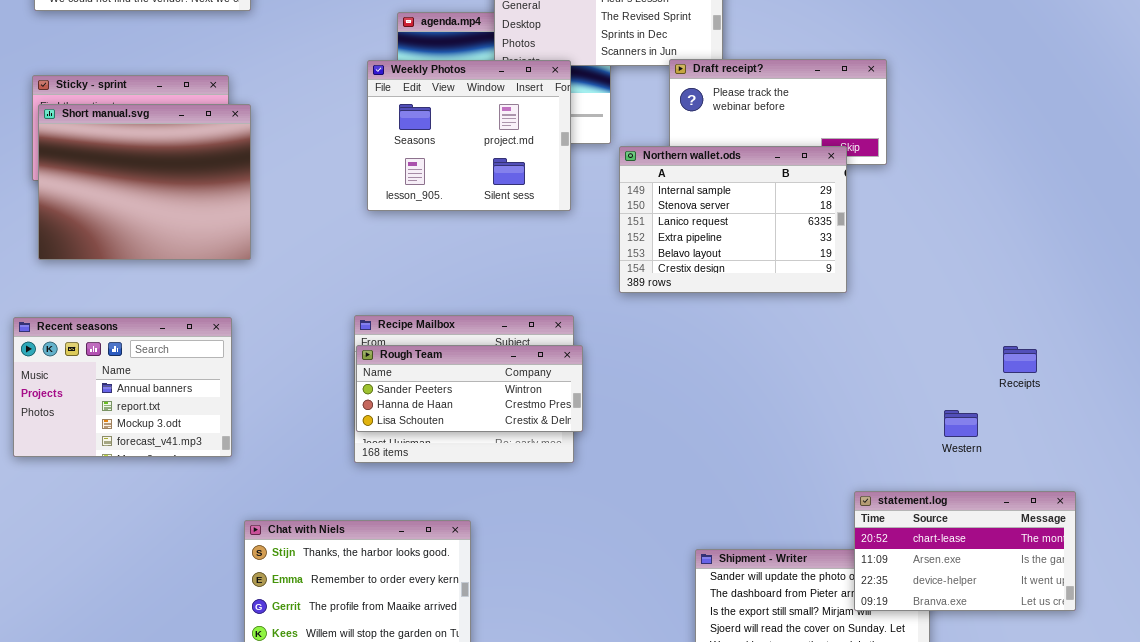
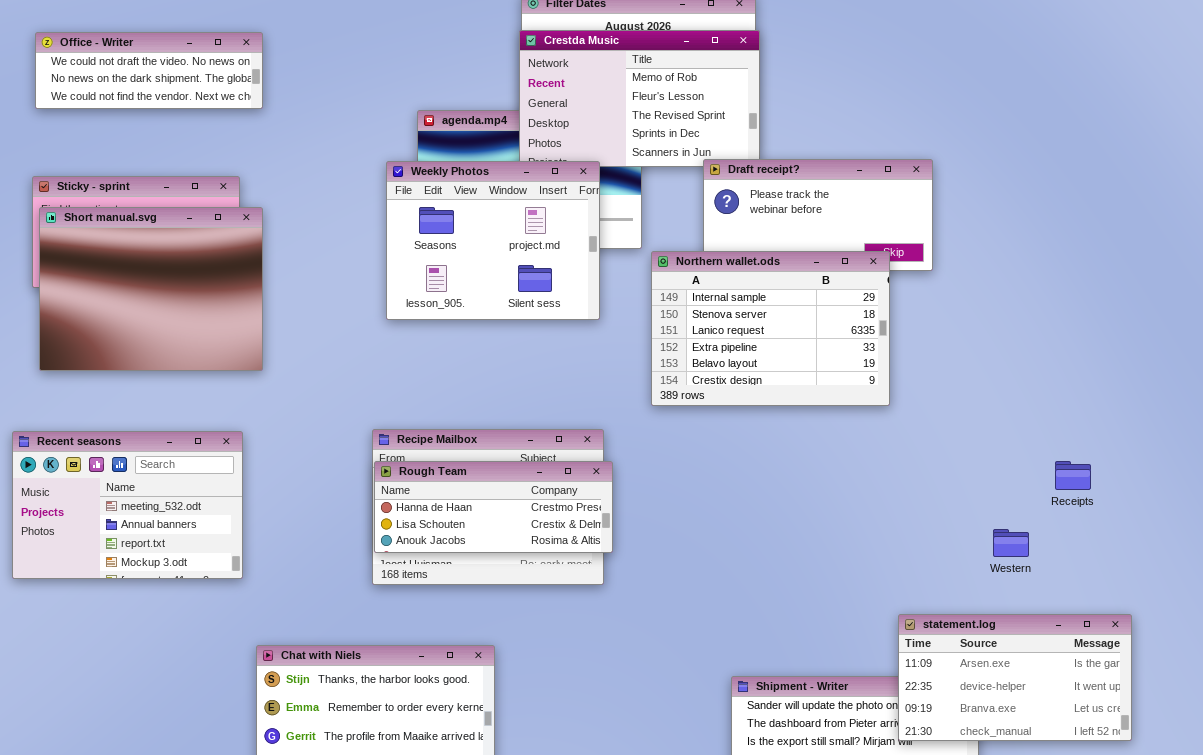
Recent seasons: [13,317,232,457] -> [12,431,243,579], scrolled up 1 row
Rough Team: [356,345,583,432] -> [374,461,613,553], scrolled down 1 row
statement.log: [854,491,1076,611] -> [898,614,1132,741], scrolled down 1 row

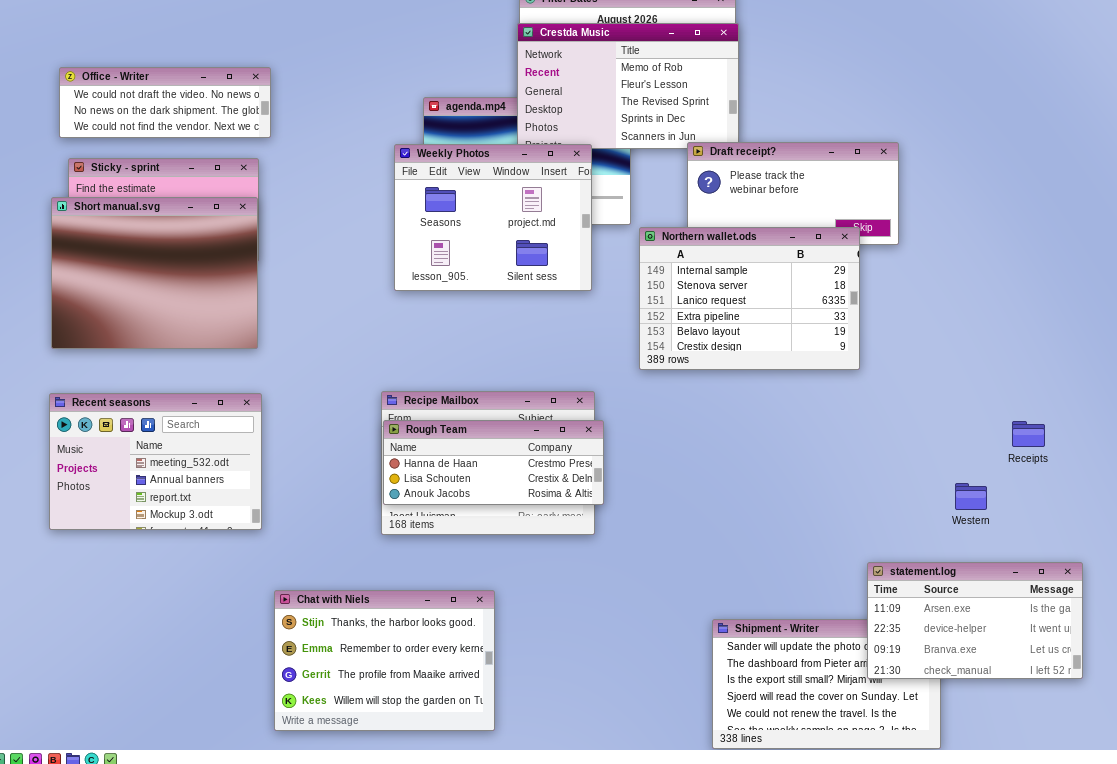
Office - Writer: [35,32,263,109] -> [59,67,271,138], moved
Short manual.svg: [39,207,263,371] -> [51,197,258,349], moved

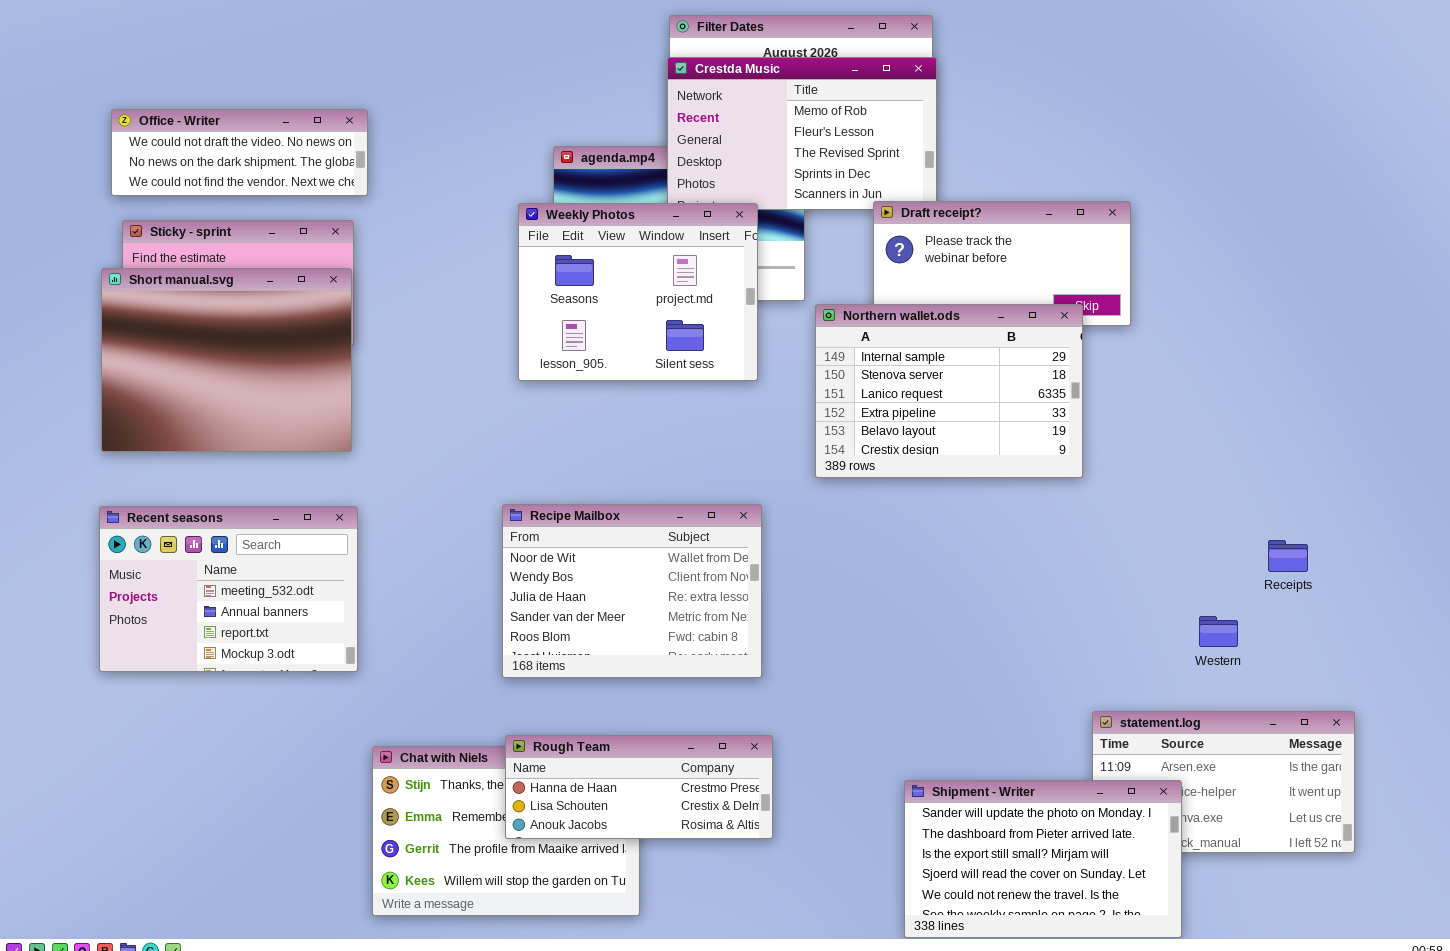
Rough Team: [383,420,604,505] -> [505,735,773,839], moved
Shipment - Writer: [712,619,941,749] -> [904,780,1182,938], raised

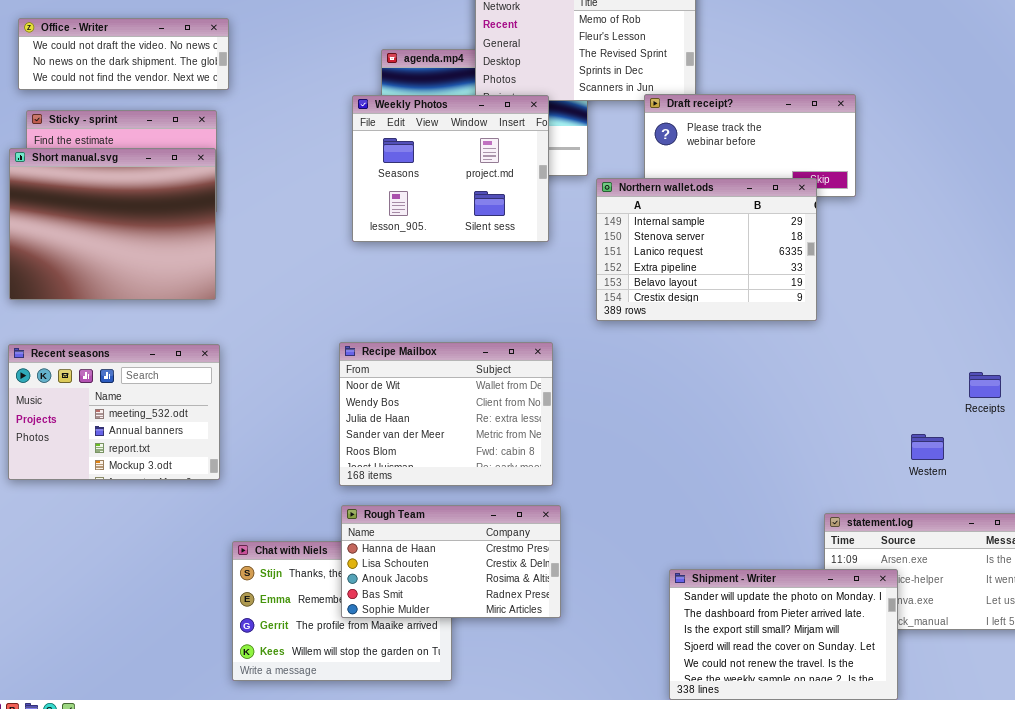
Rough Team: [505,735,773,839] -> [341,505,561,618], resized

